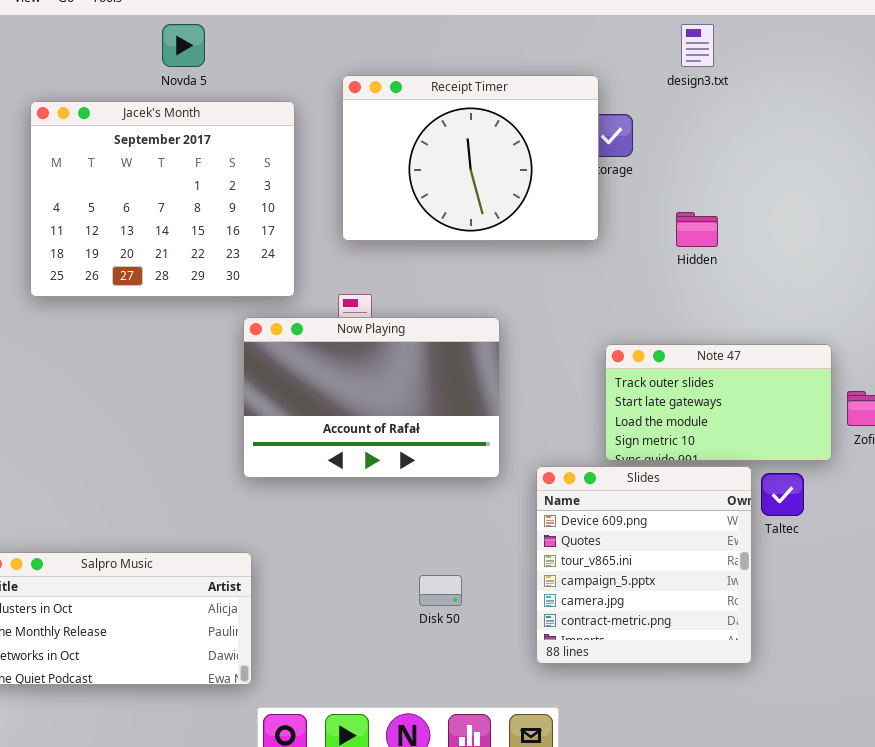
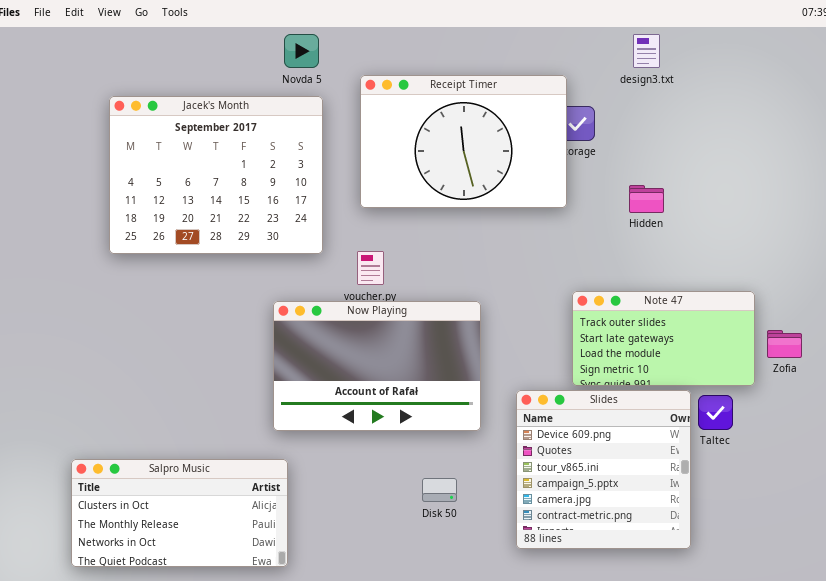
Novda 5: [162,24,205,67] -> [284,34,319,68], moved
Now Playing: [243,317,500,478] -> [273,301,481,431], moved

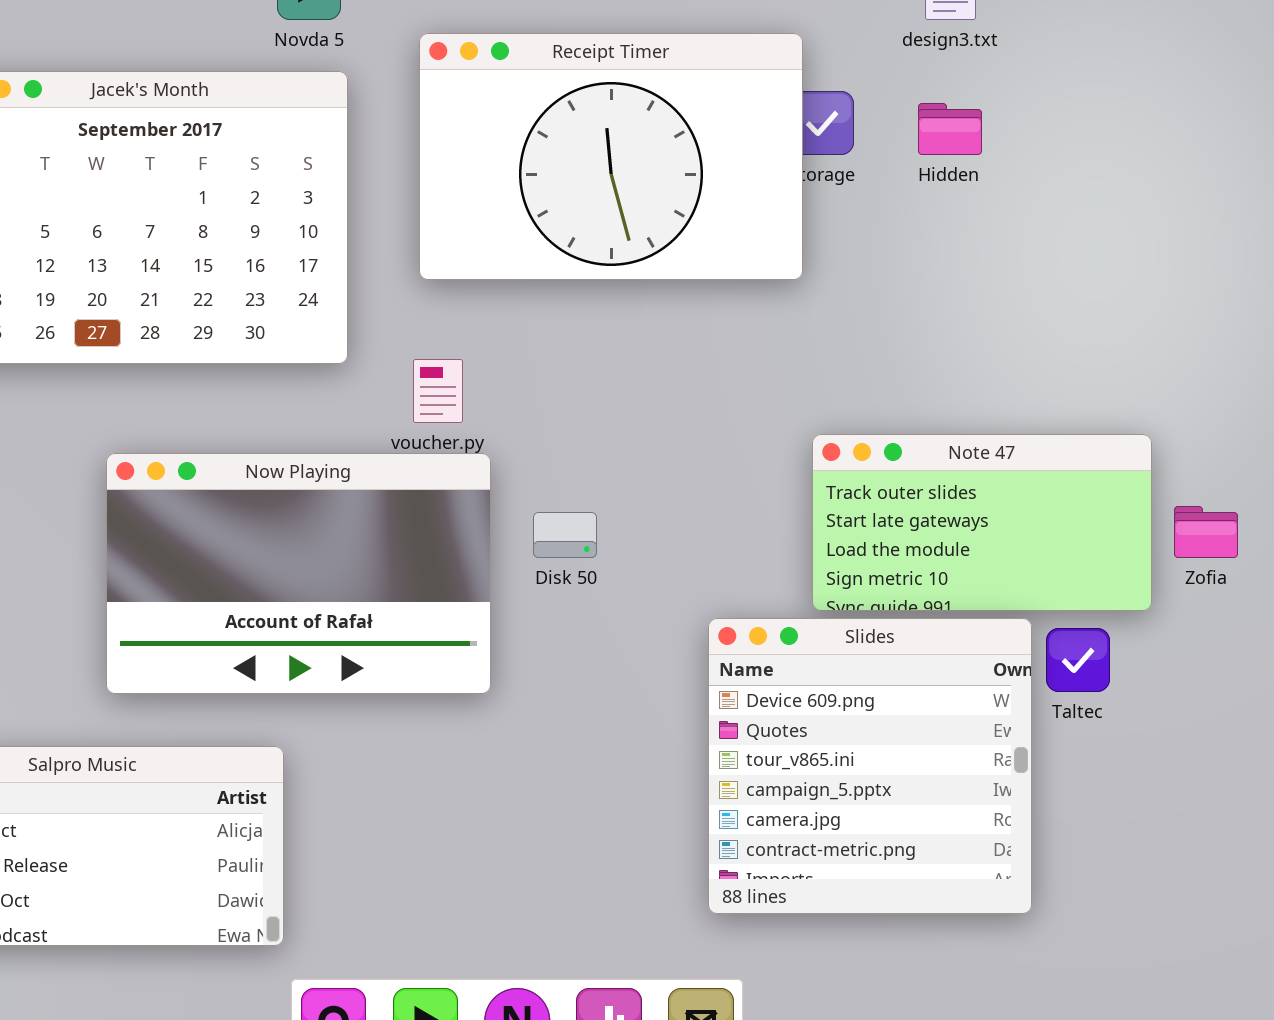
Hidden: [629,185,664,213] -> [918,103,982,155], moved
Now Playing: [273,301,481,431] -> [106,453,491,694], moved
Disk 50: [422,478,457,502] -> [533,512,597,558], moved

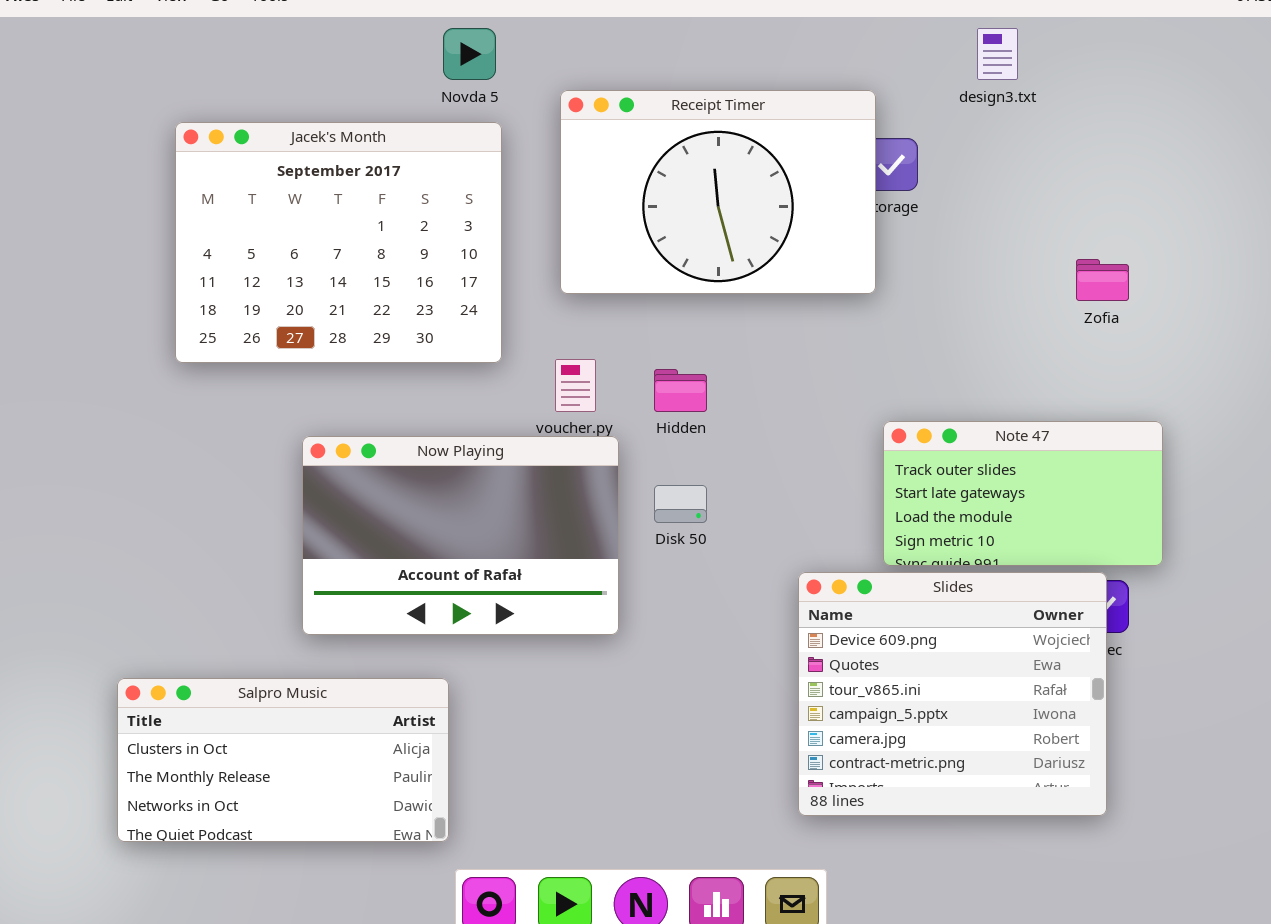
Hidden: [918,103,982,155] -> [654,369,707,412], moved
Zofia: [1174,506,1238,558] -> [1076,259,1129,301], moved
Slides: [708,618,1032,914] -> [798,572,1107,816], resized

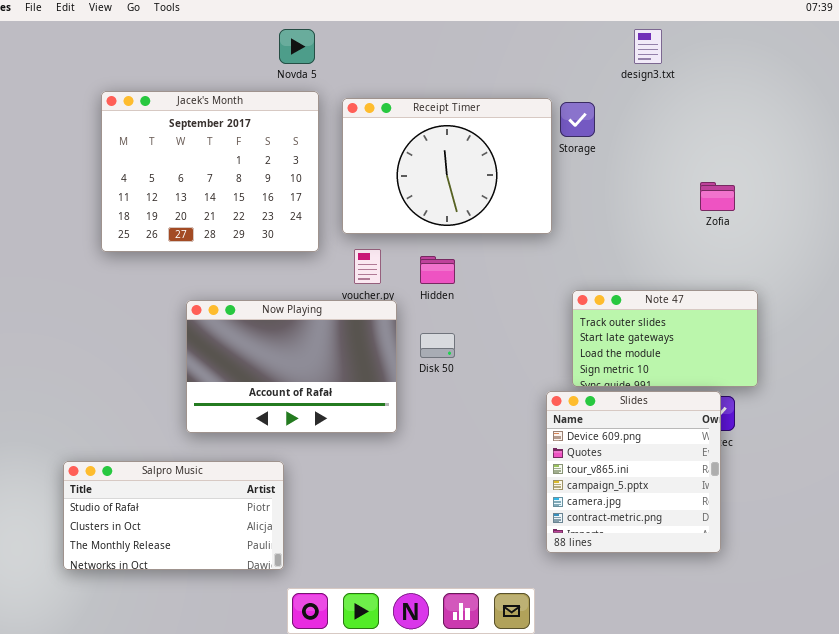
Receipt Timer: [560,90,876,294] -> [342,98,552,234], moved
Slides: [798,572,1107,816] -> [546,391,721,553], resized
Salpro Music: [117,678,449,842] -> [63,461,284,570], scrolled up 1 row

